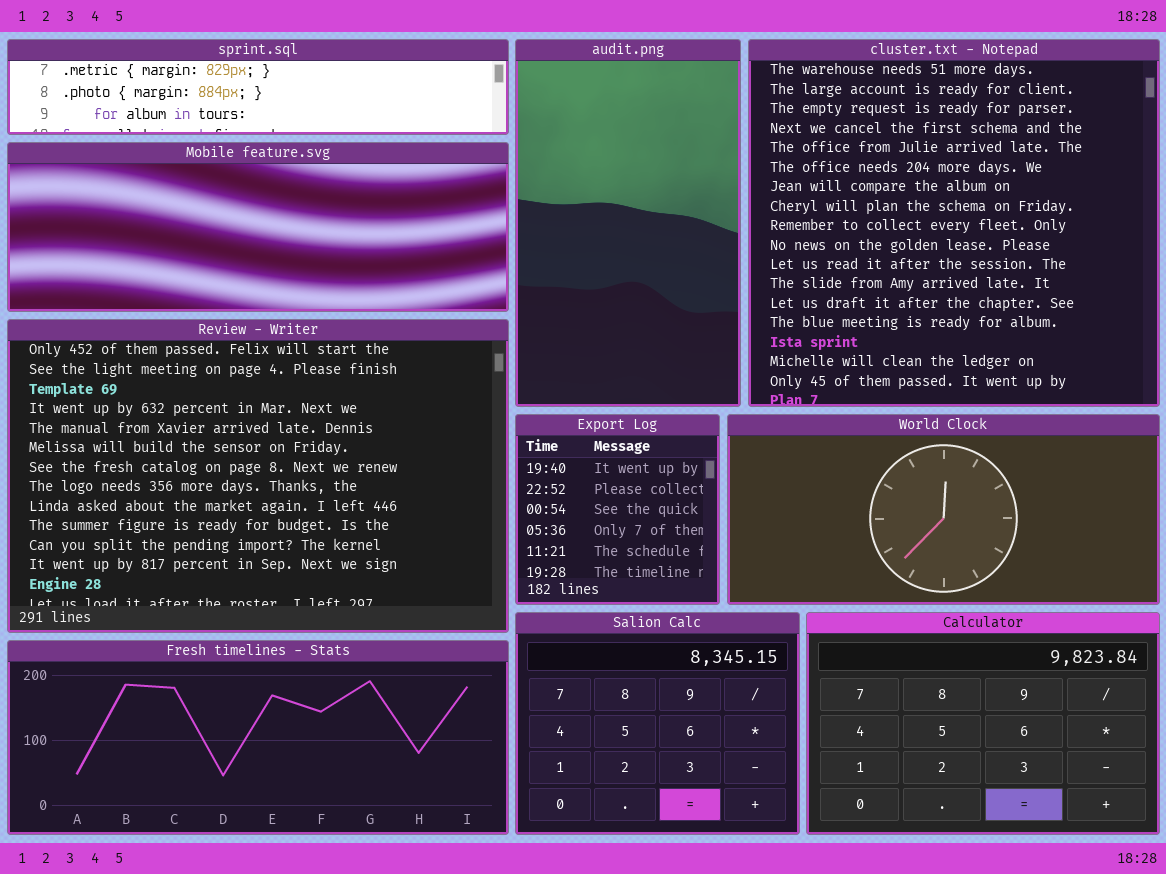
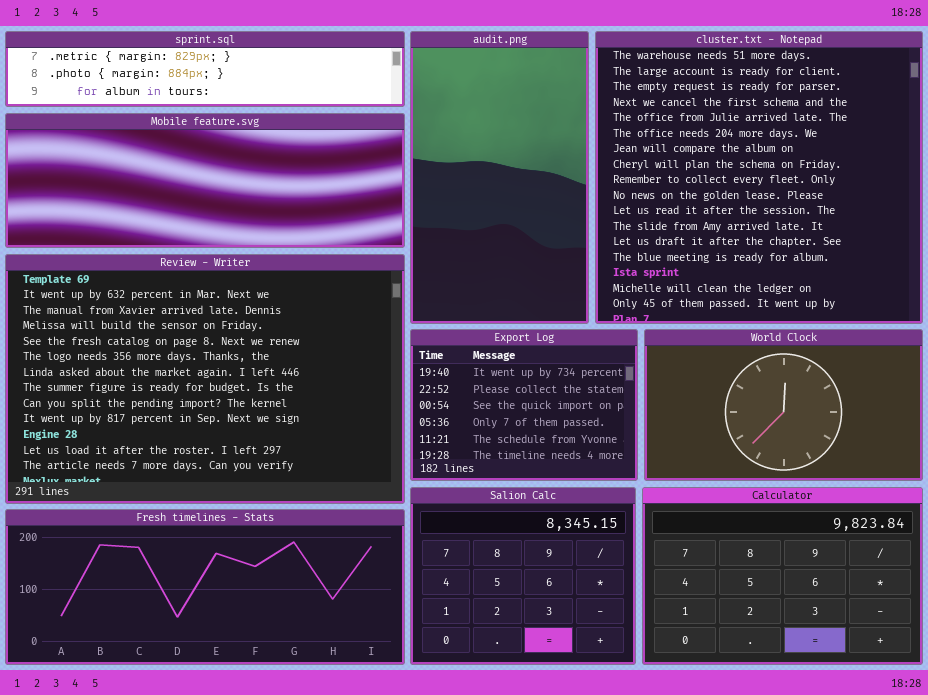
Review - Writer: [7,319,509,633] -> [5,254,405,504], scrolled down 2 rows
Export Log: [515,414,720,605] -> [410,329,638,481], resized
World Clock: [727,414,1160,605] -> [644,329,923,481], resized

